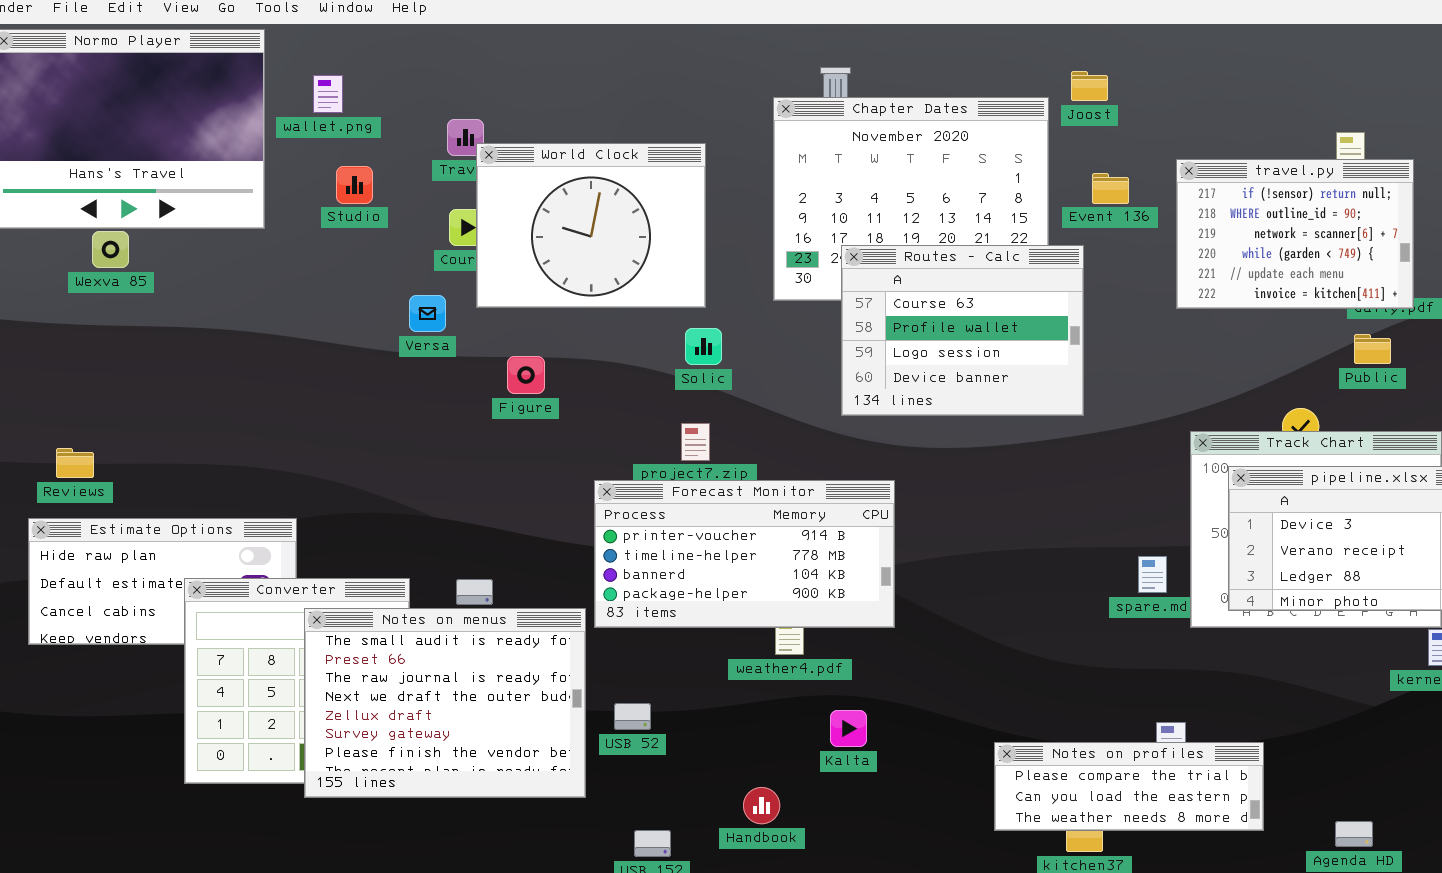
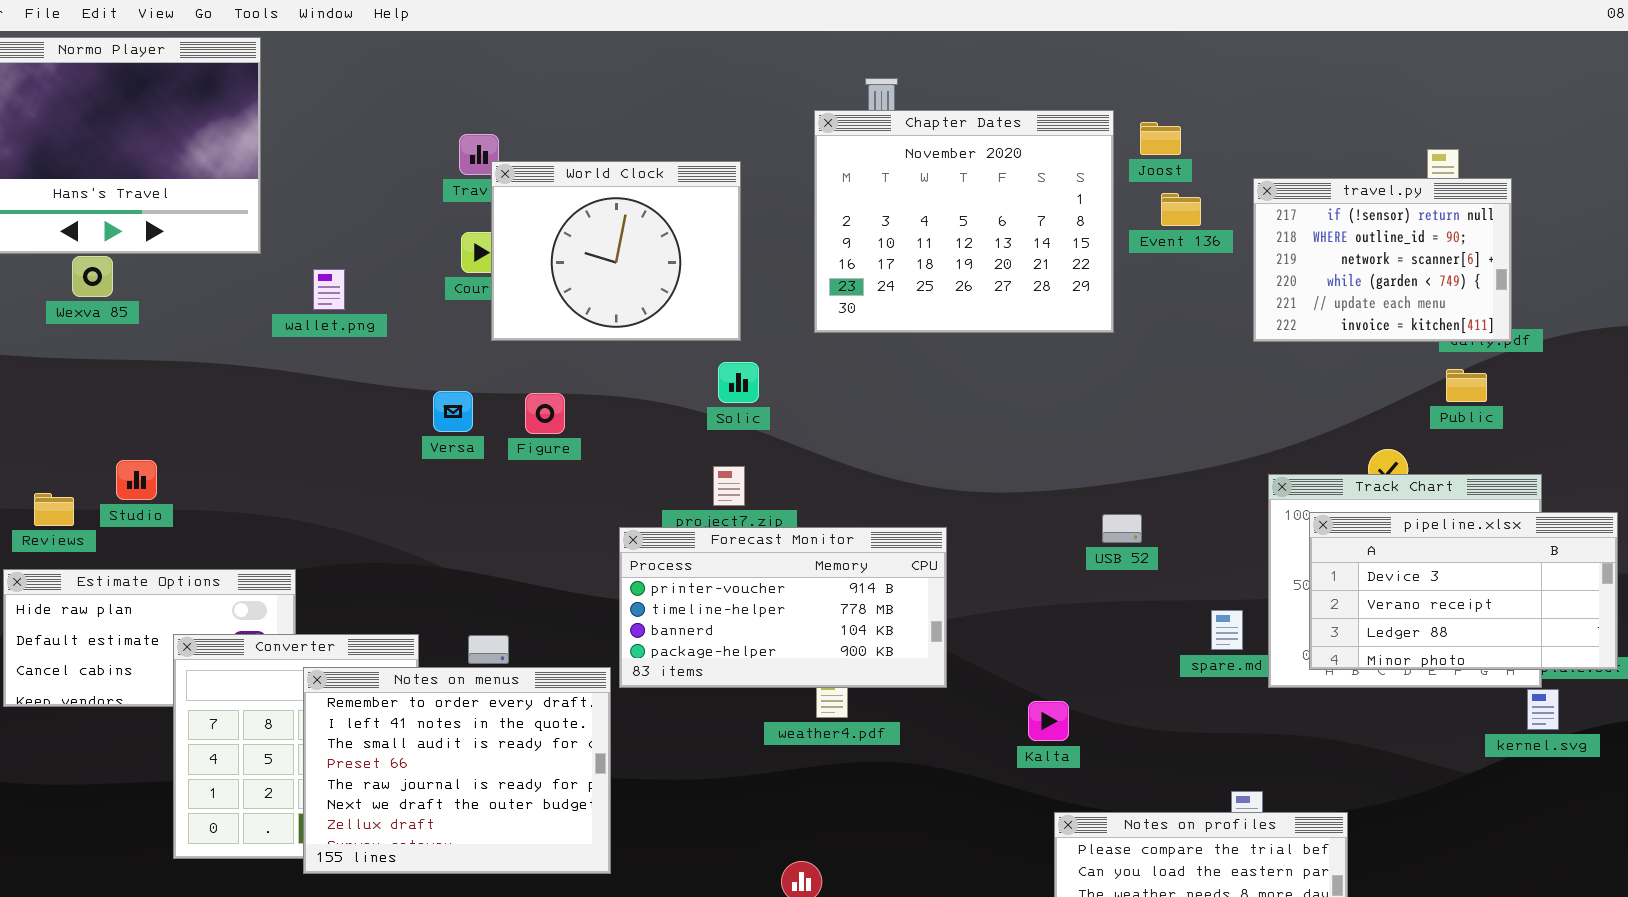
Joost: [1071,71,1108,101] -> [1140,122,1181,155], moved
wallet.png: [313,75,343,113] -> [313,269,345,310], moved
Studio: [336,166,373,204] -> [116,460,157,500], moved
Routes - Calc: [841,245,1084,416] -> none, closed
Versa: [409,295,446,332] -> [433,391,473,432], moved
Notes on menus: [304,608,586,798] -> [303,667,611,874], scrolled up 2 rows
USB 52: [614,703,651,730] -> [1102,514,1142,543], moved
Kalta: [830,710,867,747] -> [1028,701,1069,741], moved

